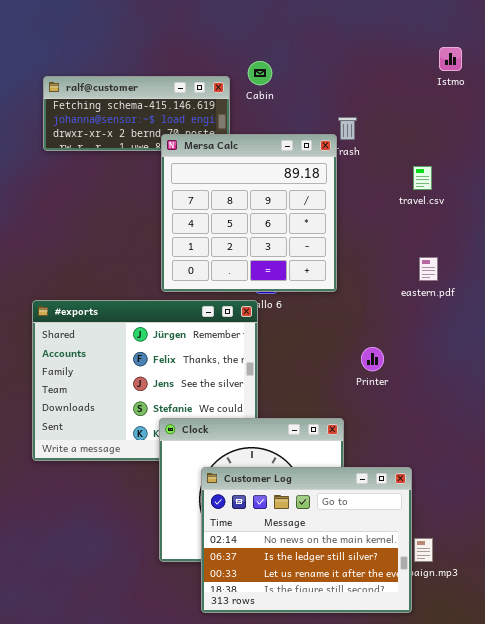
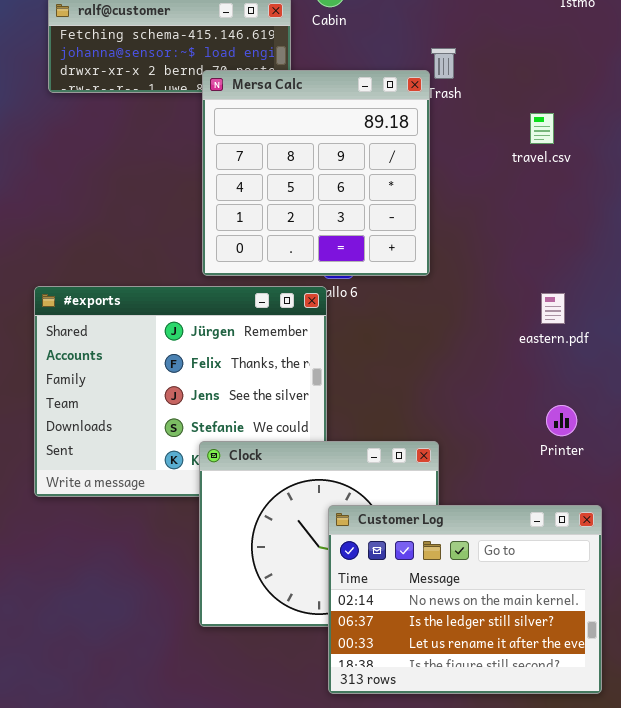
eastern.pdf: [419,257,438,281] -> [541,293,565,324], moved
Printer: [361,347,384,371] -> [546,405,577,436], moved
Customer Log: [201,467,412,613] -> [328,505,602,694], moved

